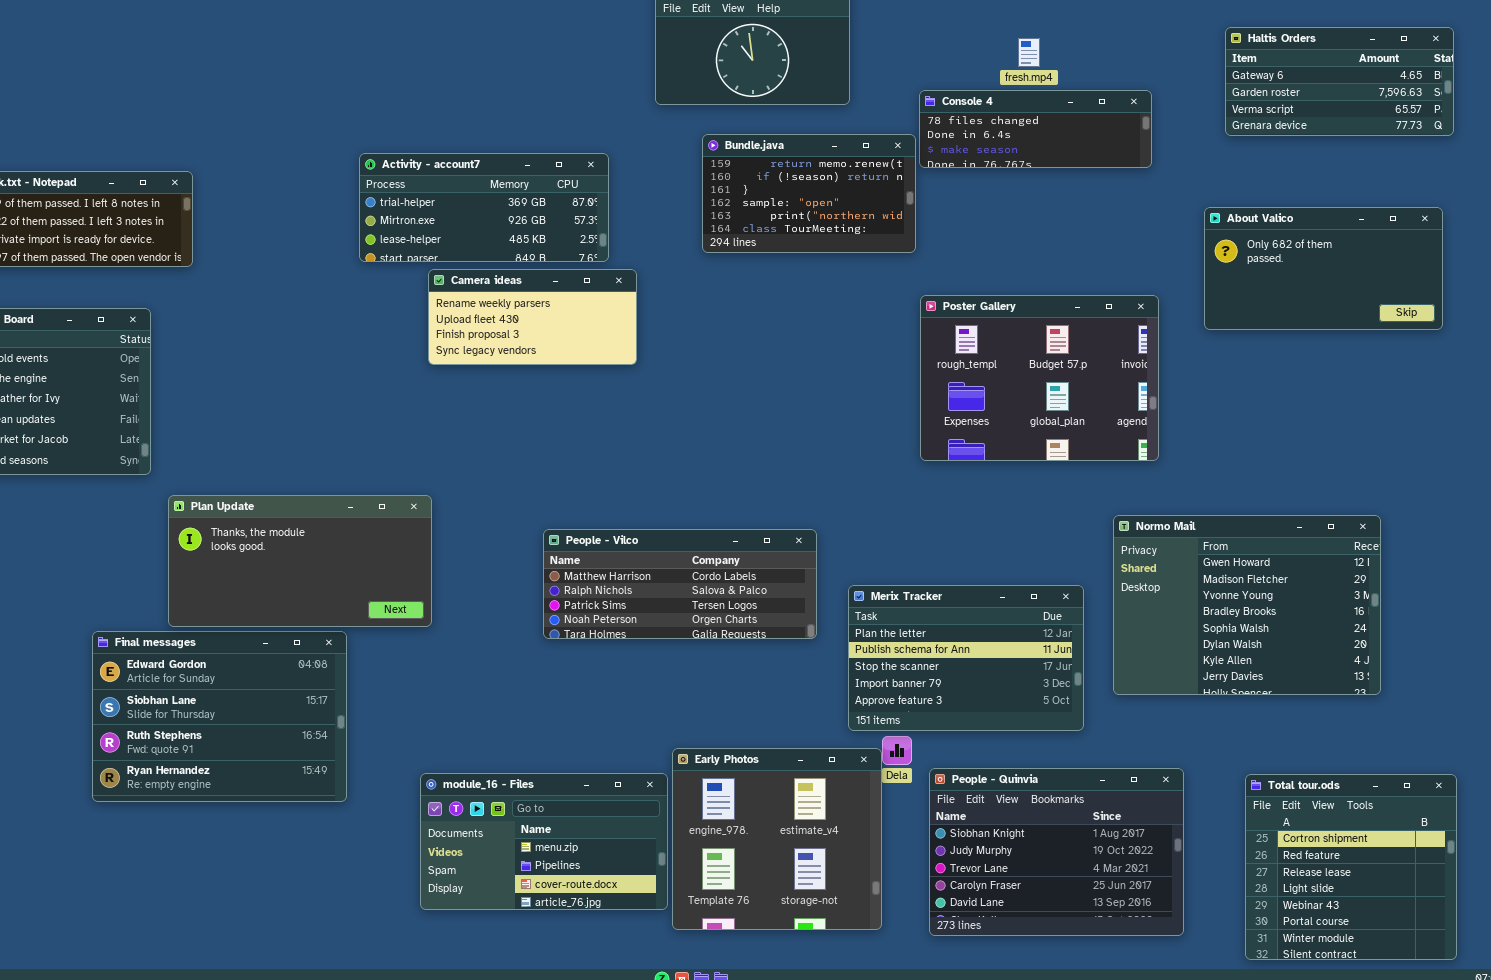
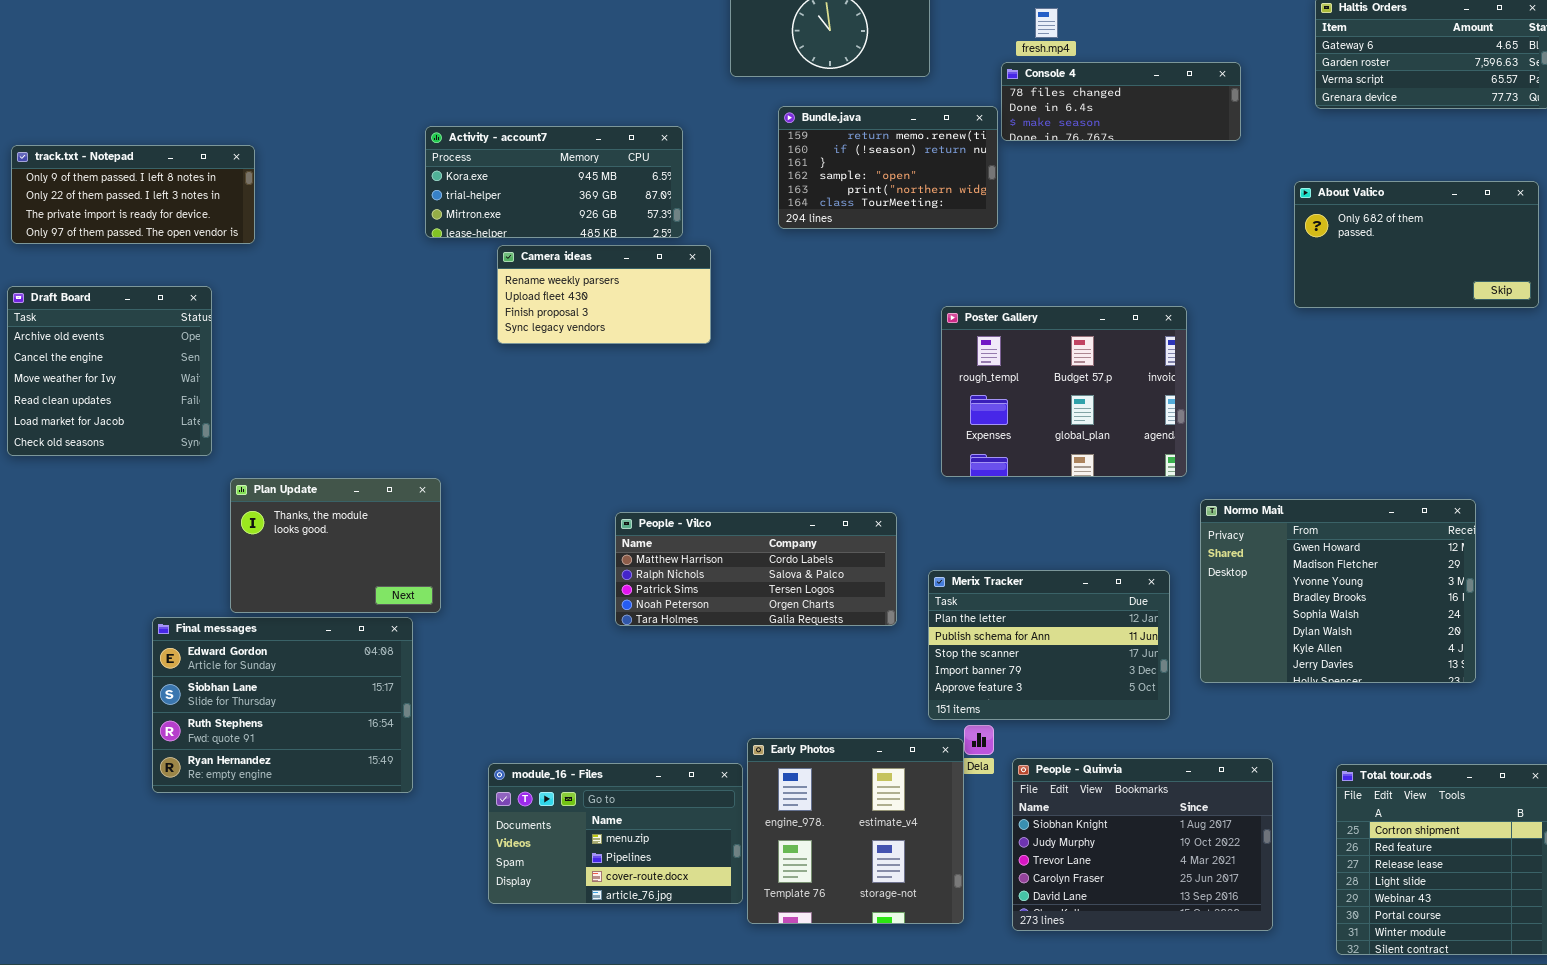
fresh.mp4: [1018,38,1040,67] -> [1035,8,1058,38], moved
Activity - account7: [359,153,609,262] -> [425,126,683,238], scrolled up 1 row
Poster Gallery: [920,295,1159,461] -> [941,306,1187,477], moved
Plan Update: [168,495,432,627] -> [230,478,441,613], resized

